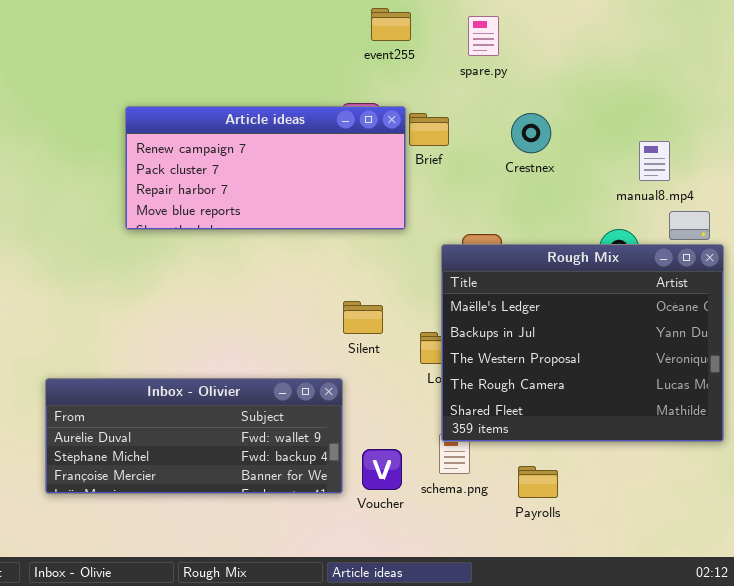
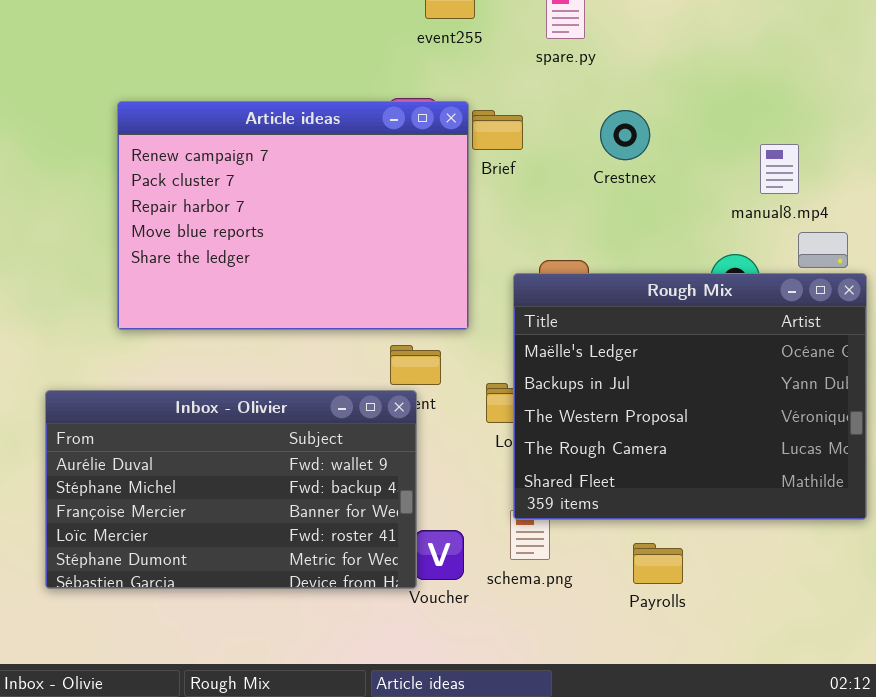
Article ideas: [125,106,406,230] -> [117,101,469,330], resized
Inbox - Olivier: [45,378,343,494] -> [45,390,417,589], moved, resized
Payrolls: [518,466,558,498] -> [633,543,683,584], moved

